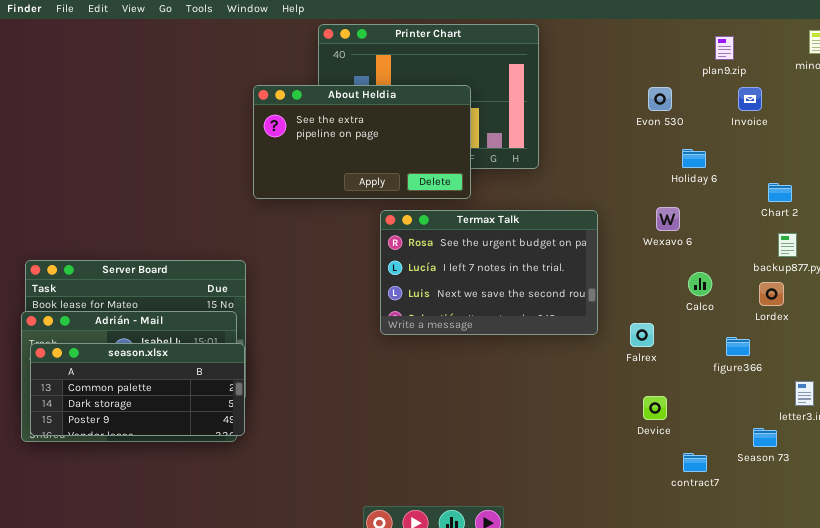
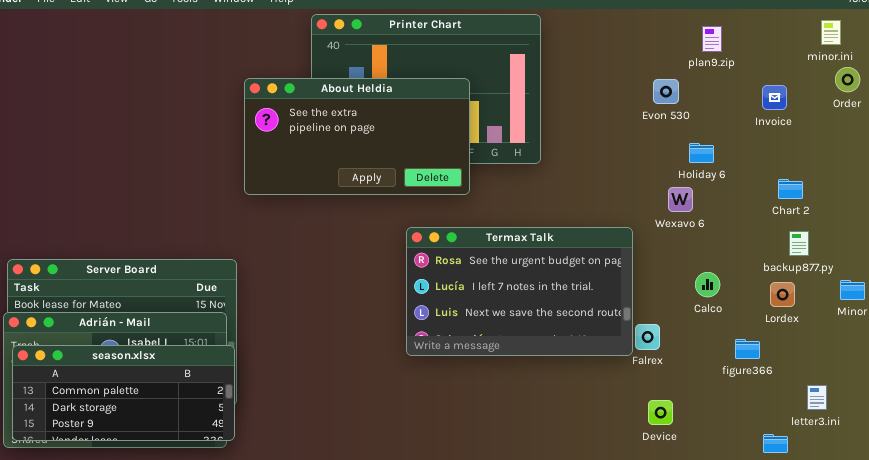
plan9.zip: [715,36,734,60] -> [702,26,722,52], moved
Invoice: [738,87,762,111] -> [762,85,787,110], moved
Wexavo 6: [656,207,680,231] -> [668,187,693,212], moved
Termax Talk: [380,210,598,335] -> [406,227,633,356], moved

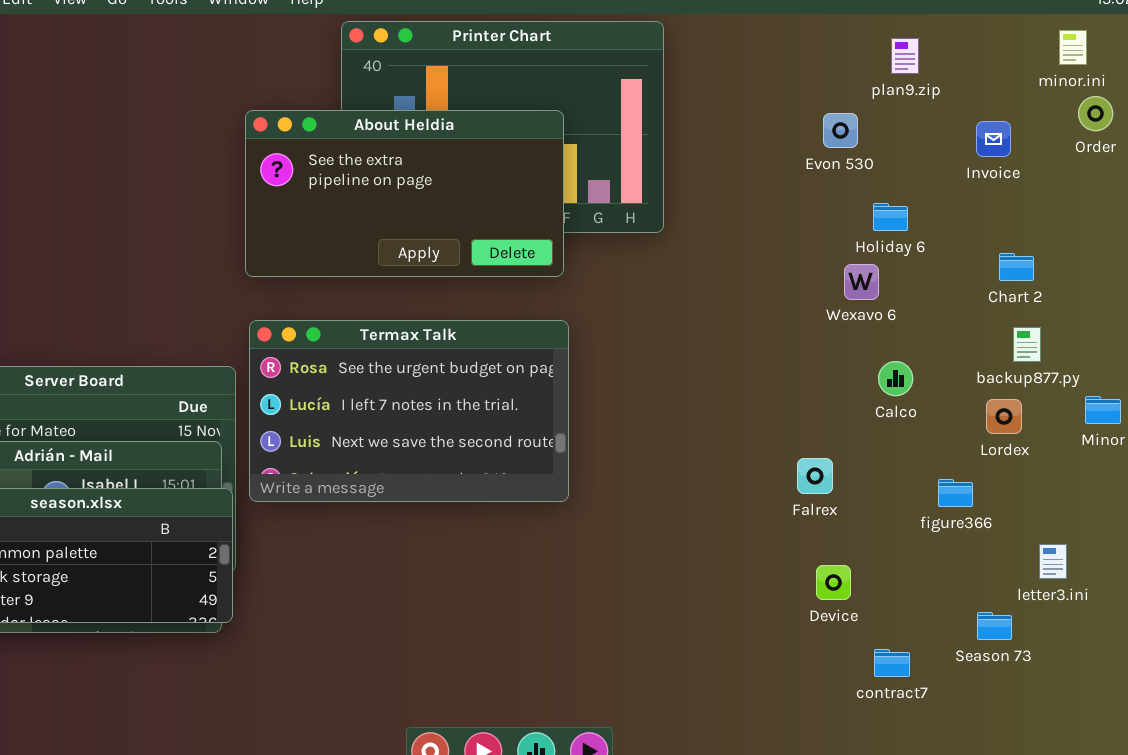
Termax Talk: [406,227,633,356] -> [249,320,569,502], moved
Calco: [695,272,720,297] -> [878,361,913,396], moved

